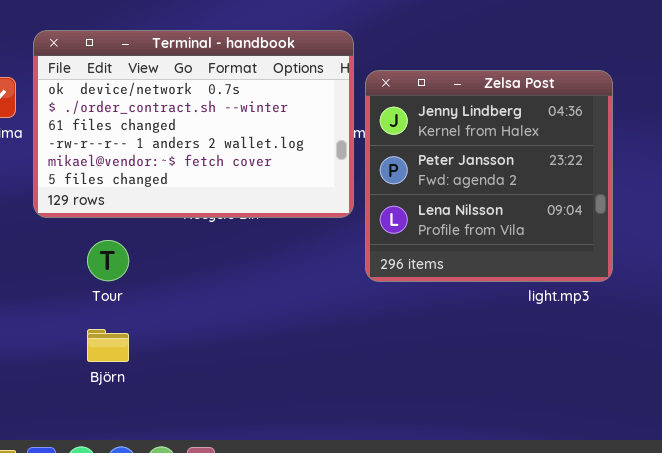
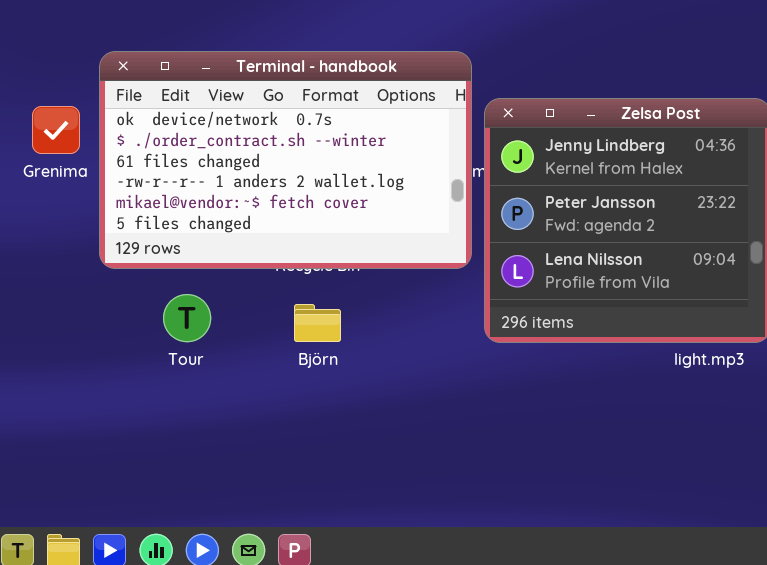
Björn: [87,329,129,362] -> [294,304,341,342], moved

